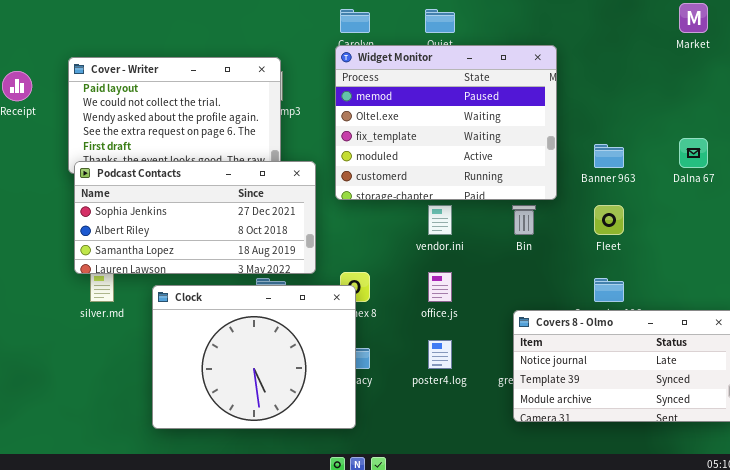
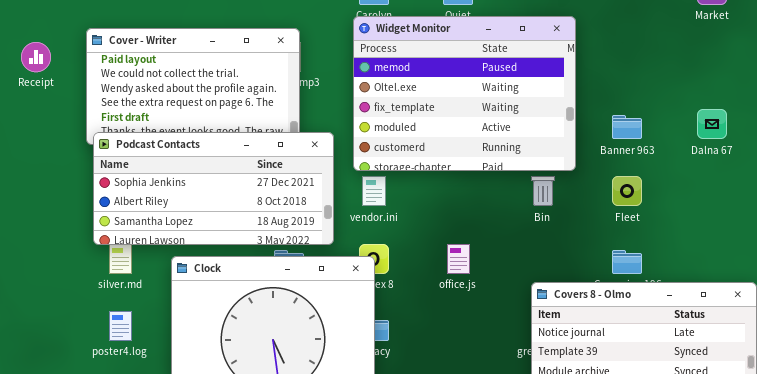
vendor.ini: [428,205,452,235] -> [362,176,386,206], moved
poster4.log: [428,340,452,369] -> [109,311,132,341], moved

